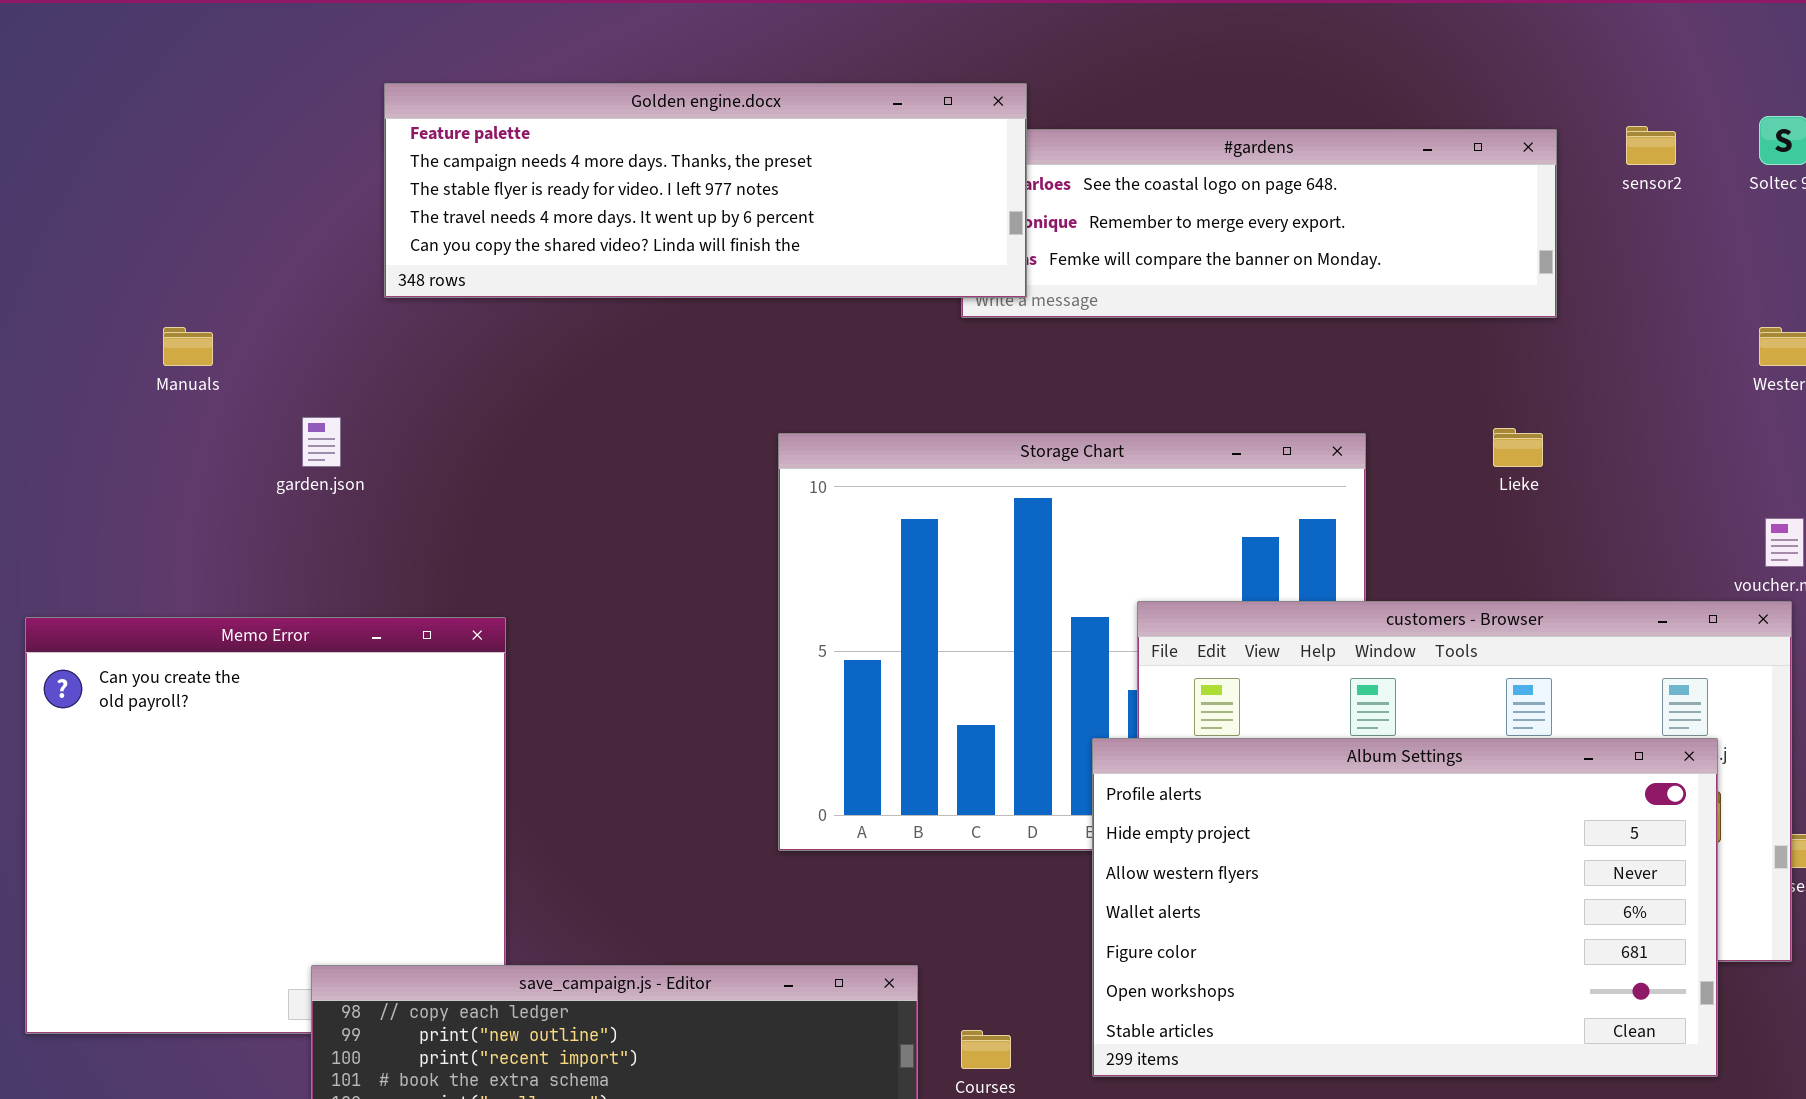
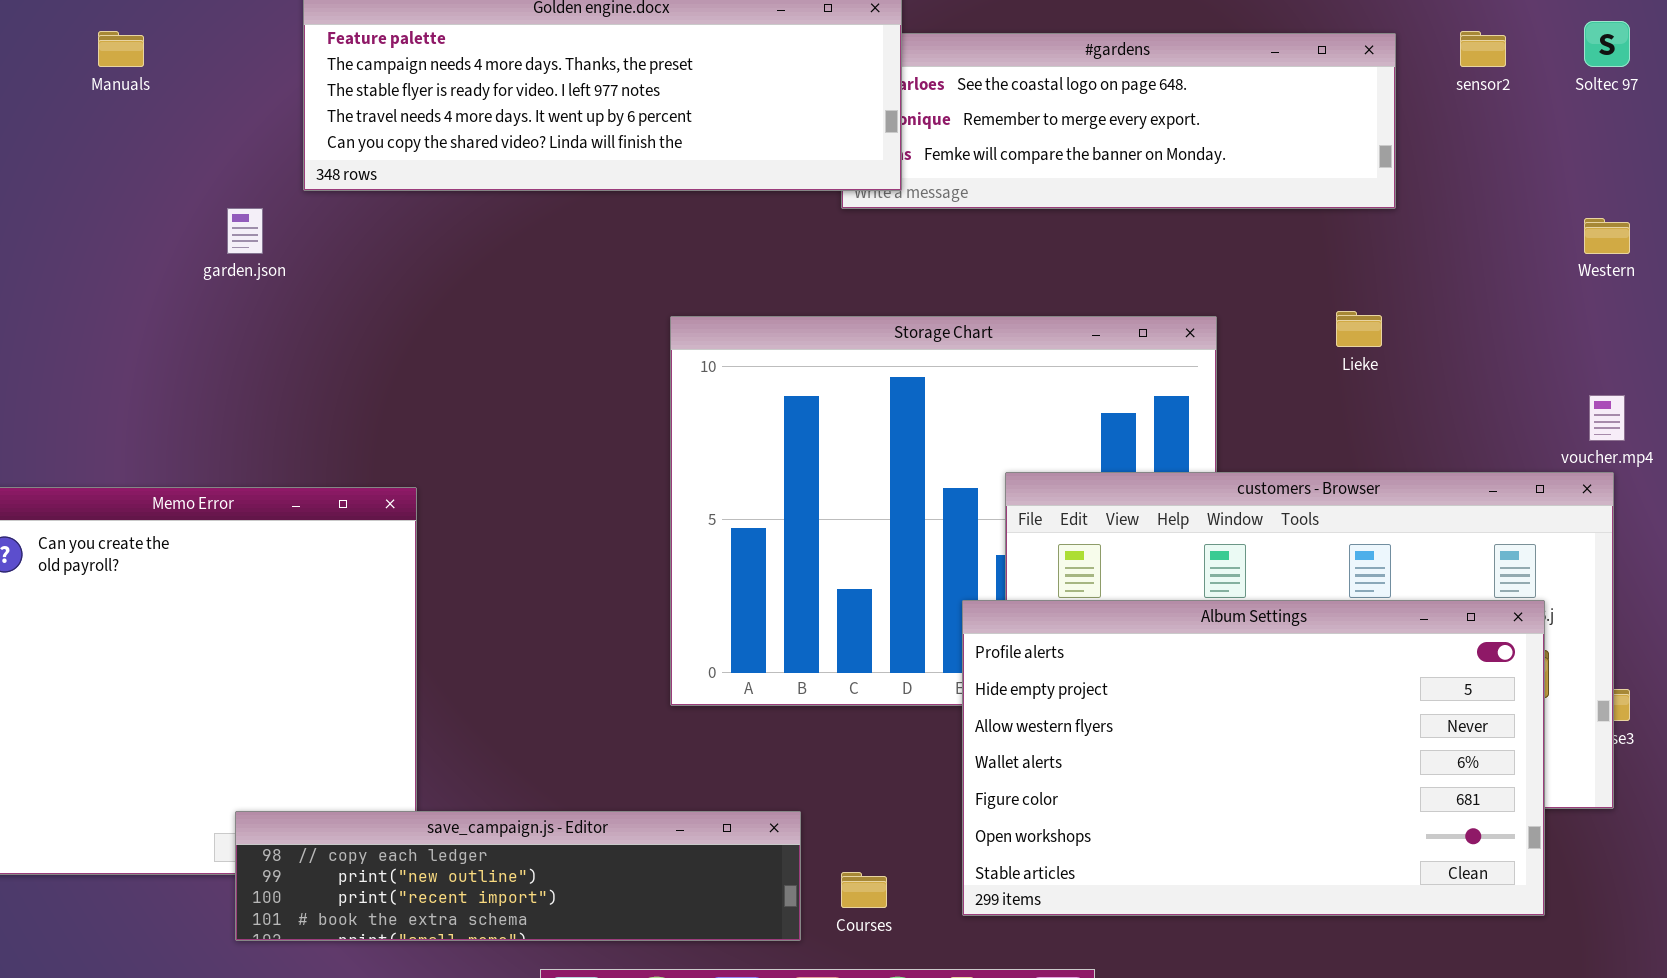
Manuals: [163,327,213,366] -> [98,31,144,67], moved
garden.json: [302,417,341,467] -> [227,208,263,254], moved

